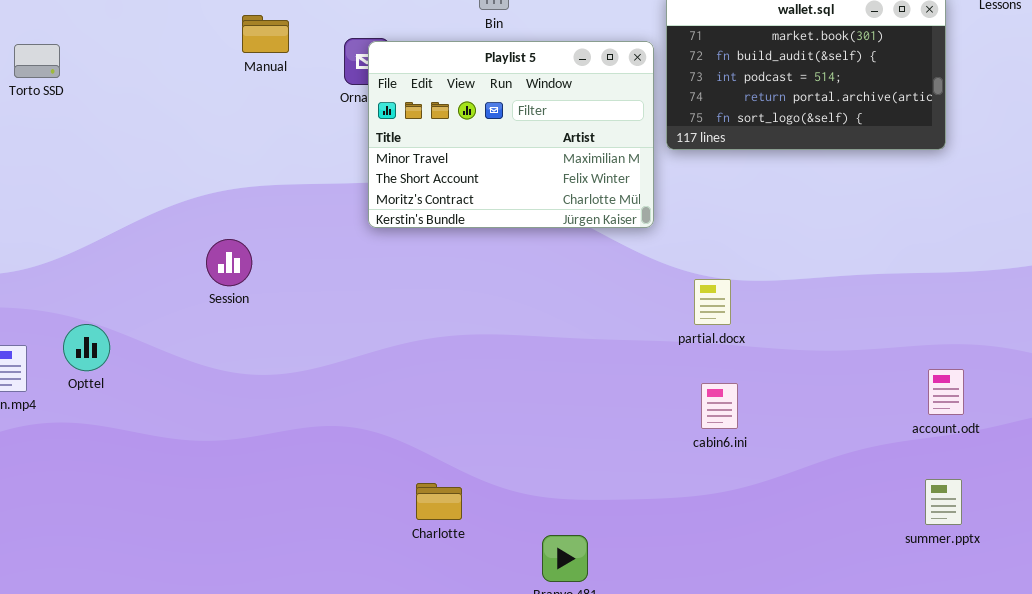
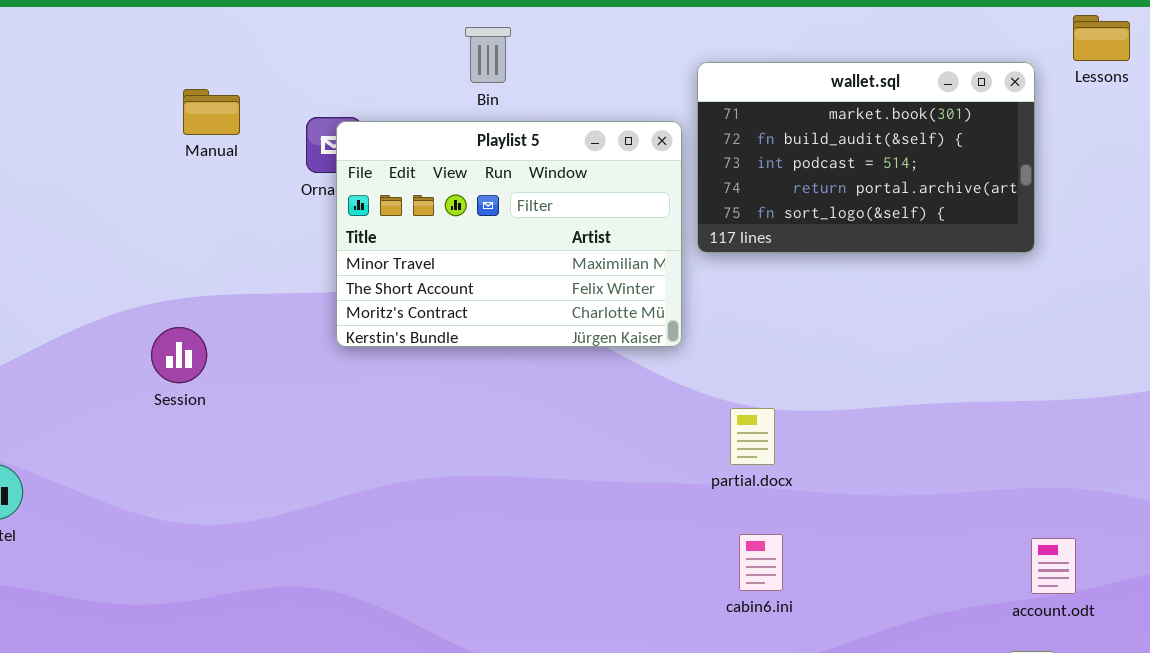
Session: [206,239,252,286] -> [151,327,207,383], moved
account.odt: [928,369,964,415] -> [1031,538,1076,594], moved

